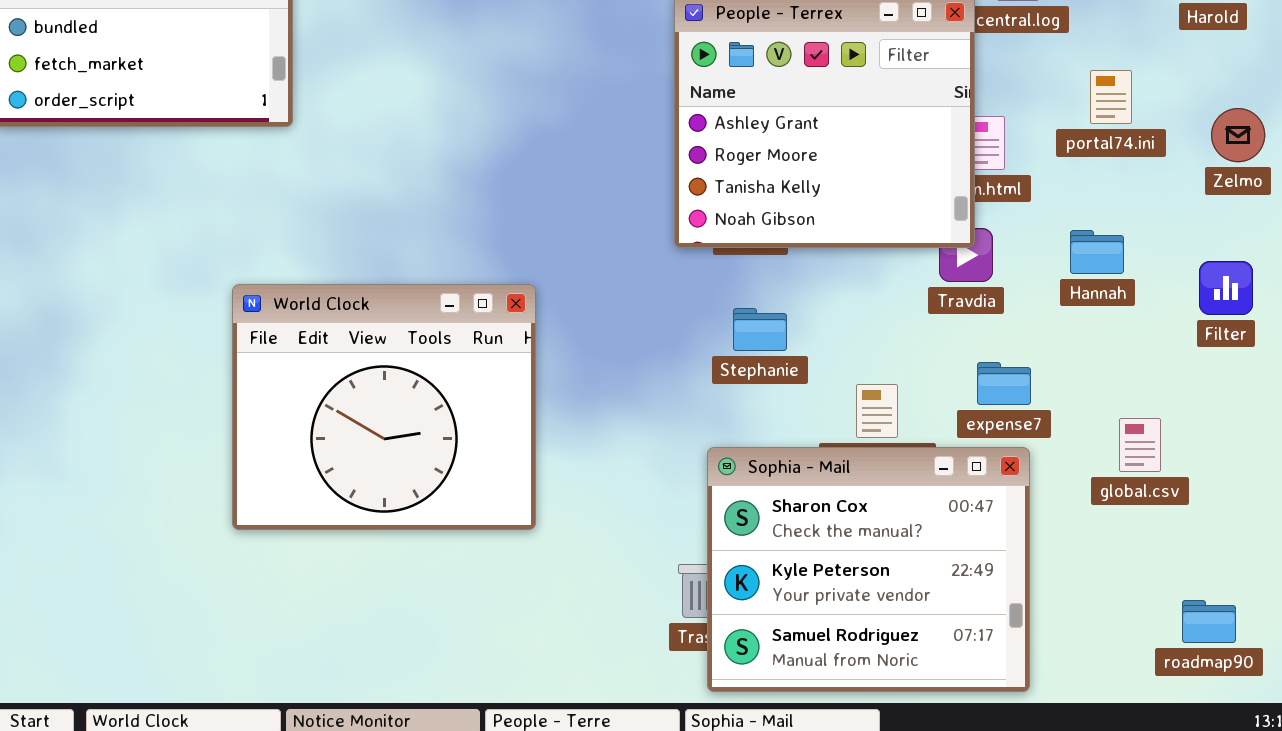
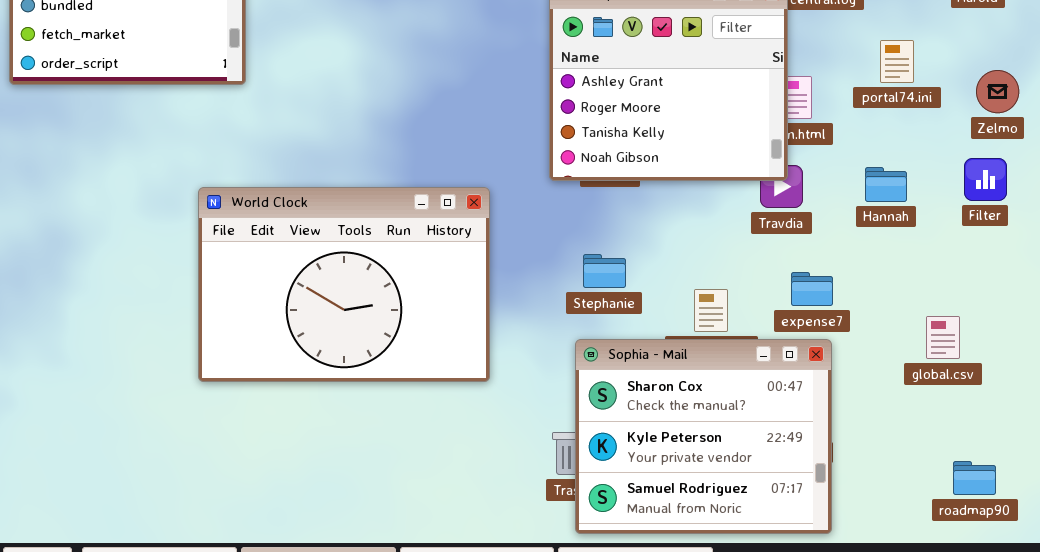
Filter: [1199,261,1253,315] -> [964,158,1007,201], moved
World Clock: [232,284,536,530] -> [198,187,490,382], moved, resized
Stephanie: [733,308,787,351] -> [583,254,626,288], moved
global.csv: [1119,418,1161,472] -> [926,316,960,359], moved

